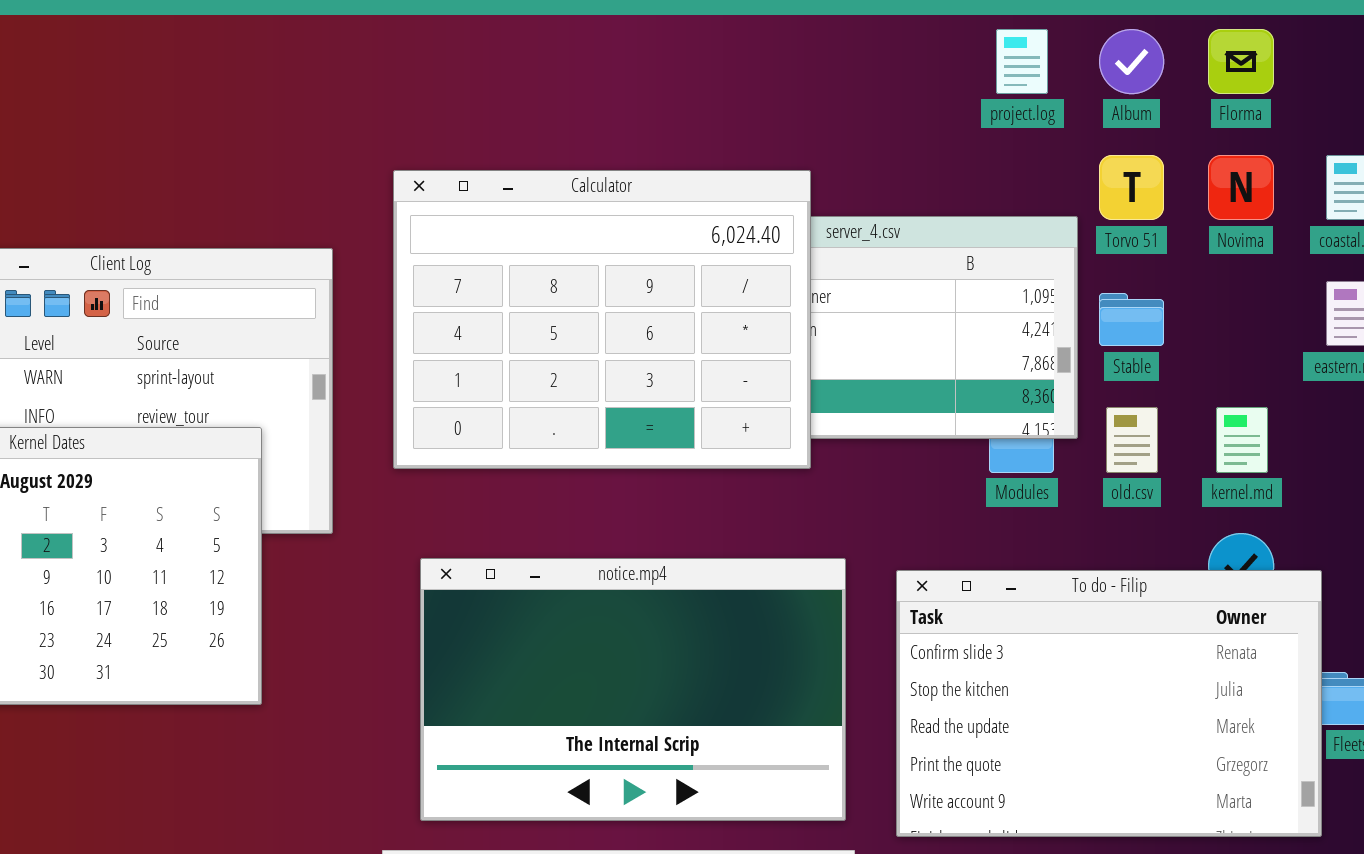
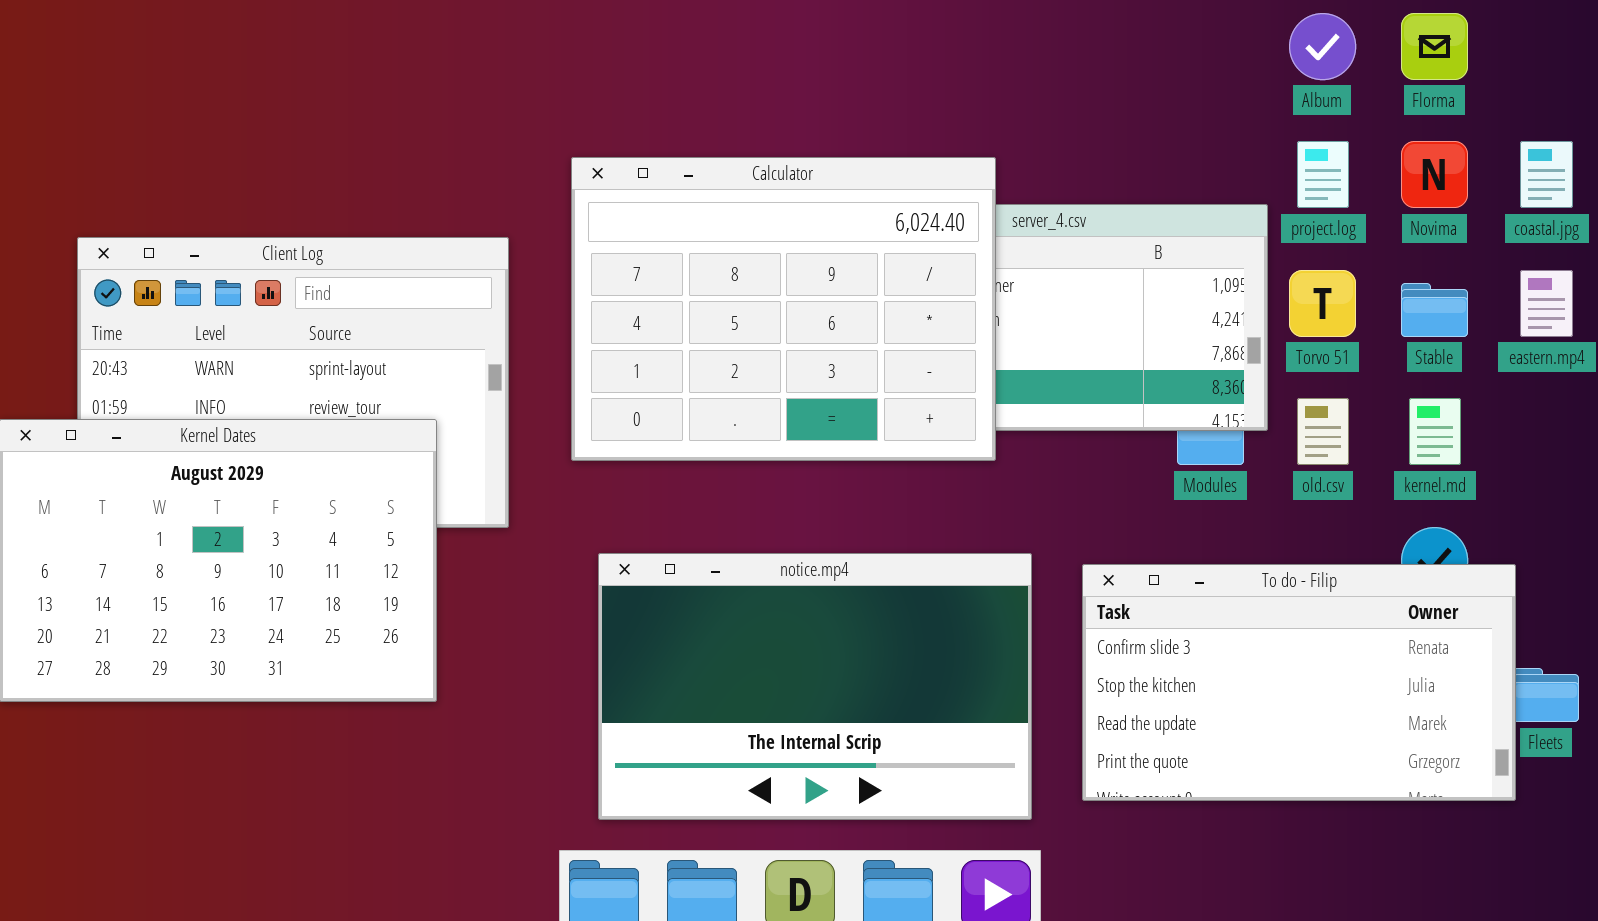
project.log: [996,29,1048,94] -> [1297,141,1349,208], moved
Torvo 51: [1099,155,1164,220] -> [1289,270,1356,337], moved
Stable: [1099,293,1164,346] -> [1401,283,1468,337], moved
To do - Filip: [896,570,1322,837] -> [1082,564,1516,801], resized

